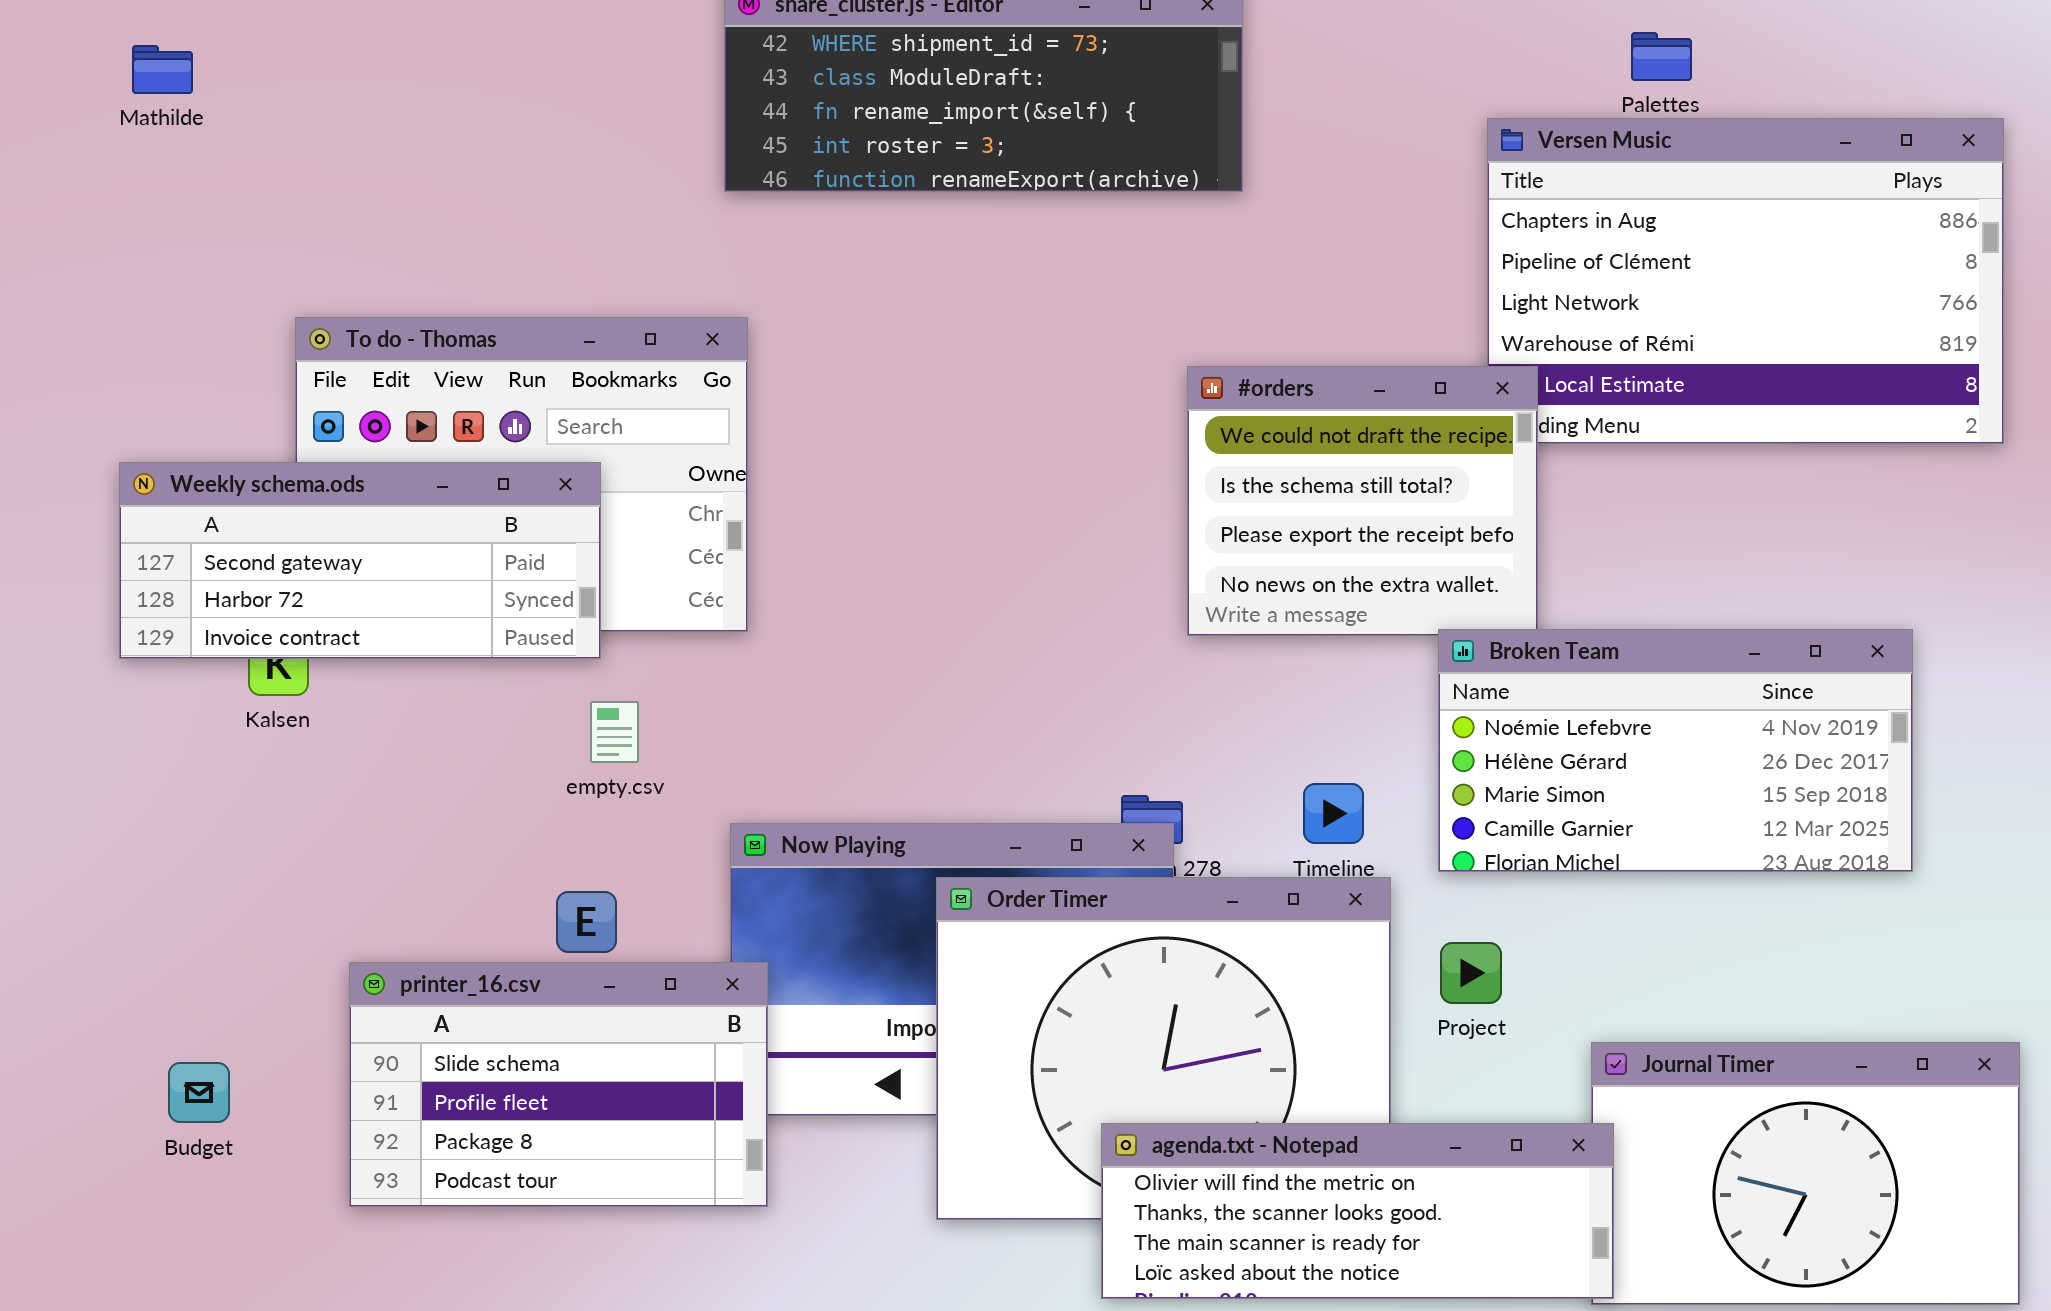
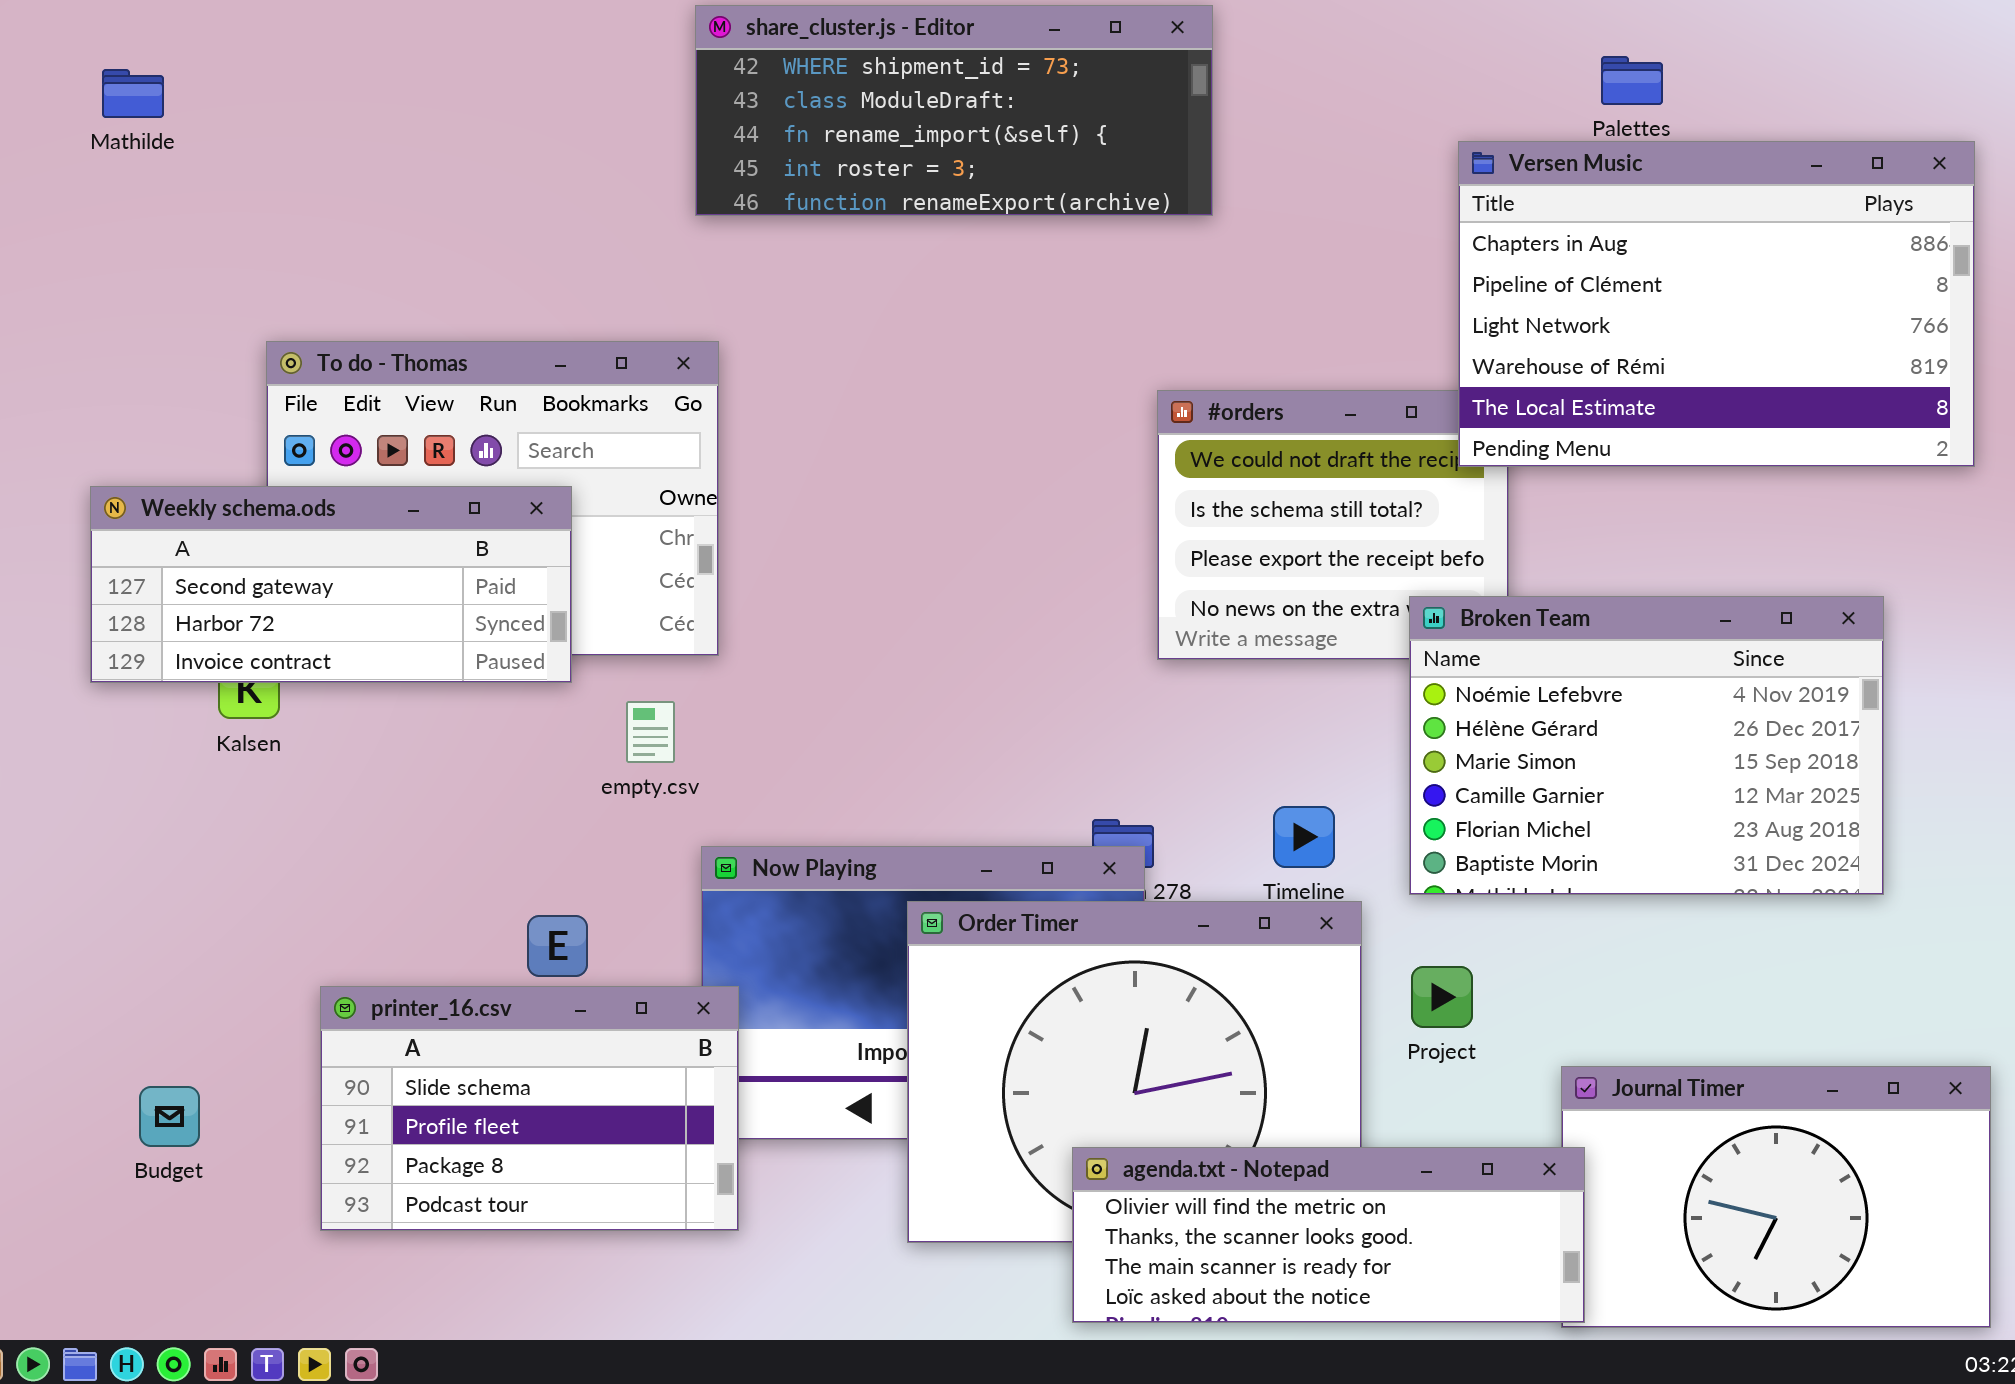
Versen Music: [1487,118,2004,444] -> [1458,141,1975,467], raised
Broken Team: [1438,629,1913,872] -> [1409,596,1884,895], resized
empty.csv: [590,701,639,763] -> [626,701,675,763], moved

